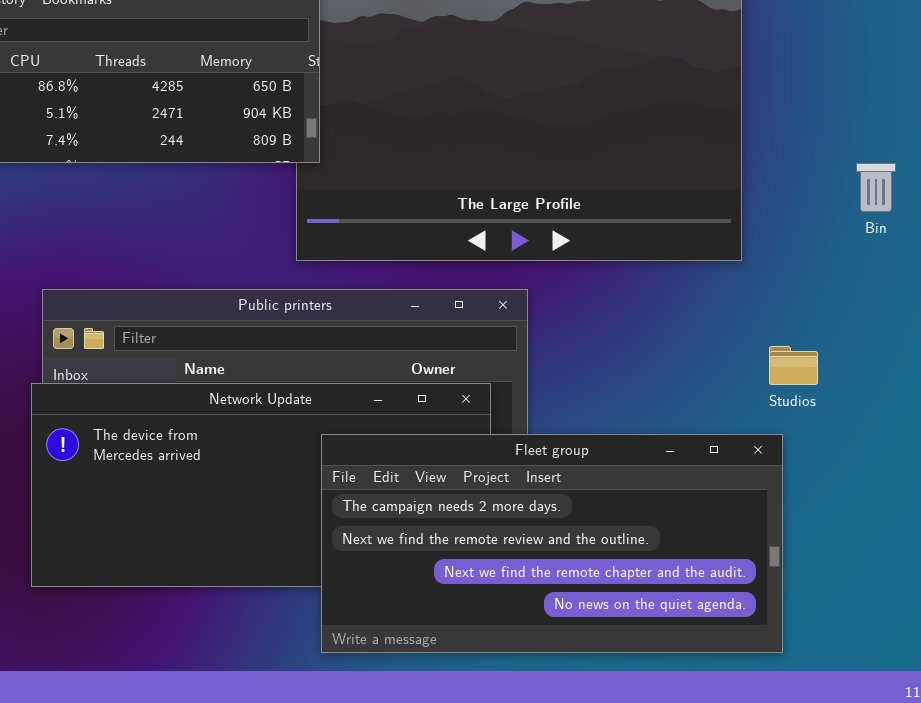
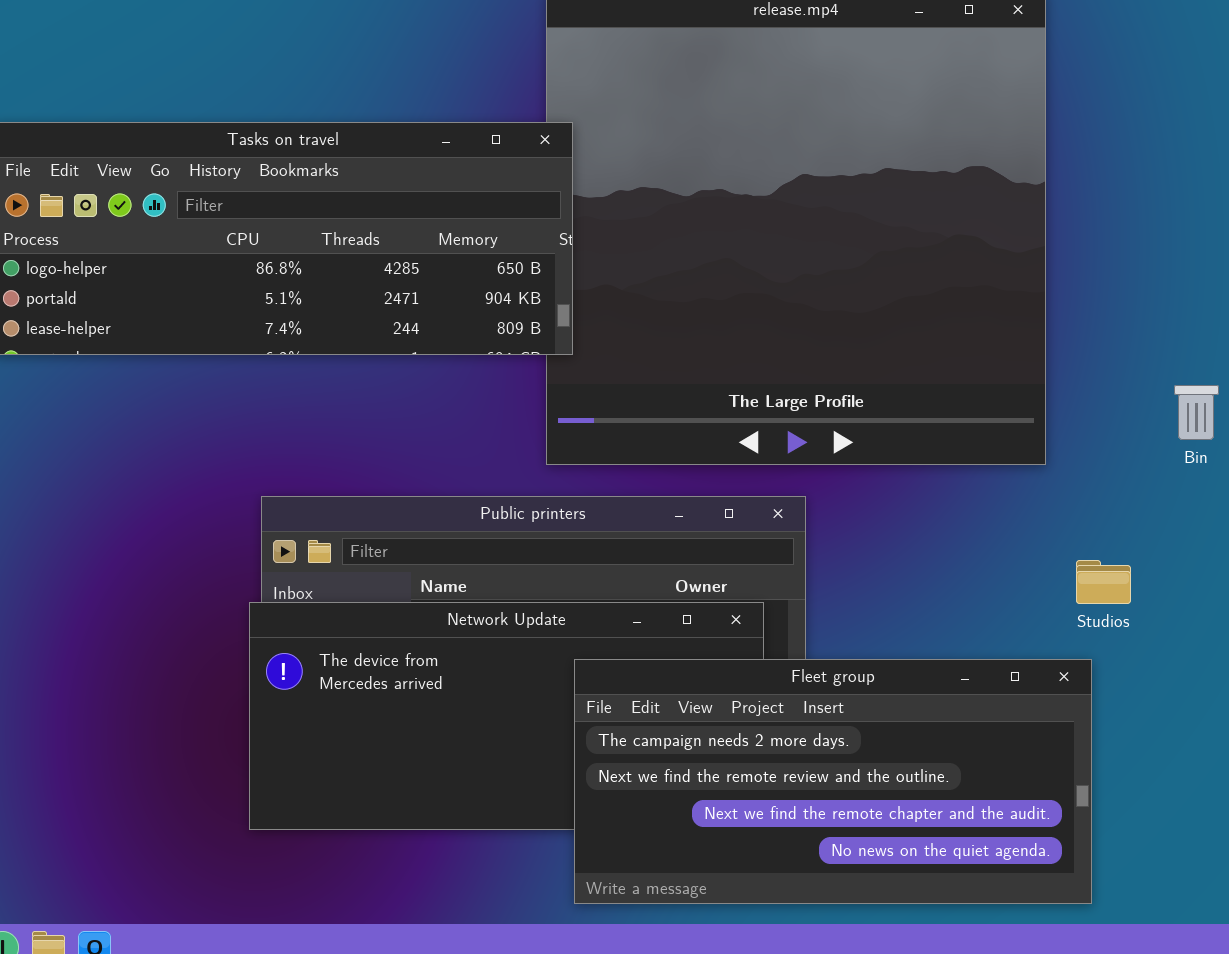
Bin: [856,163,896,212] -> [1174,385,1219,440], moved

